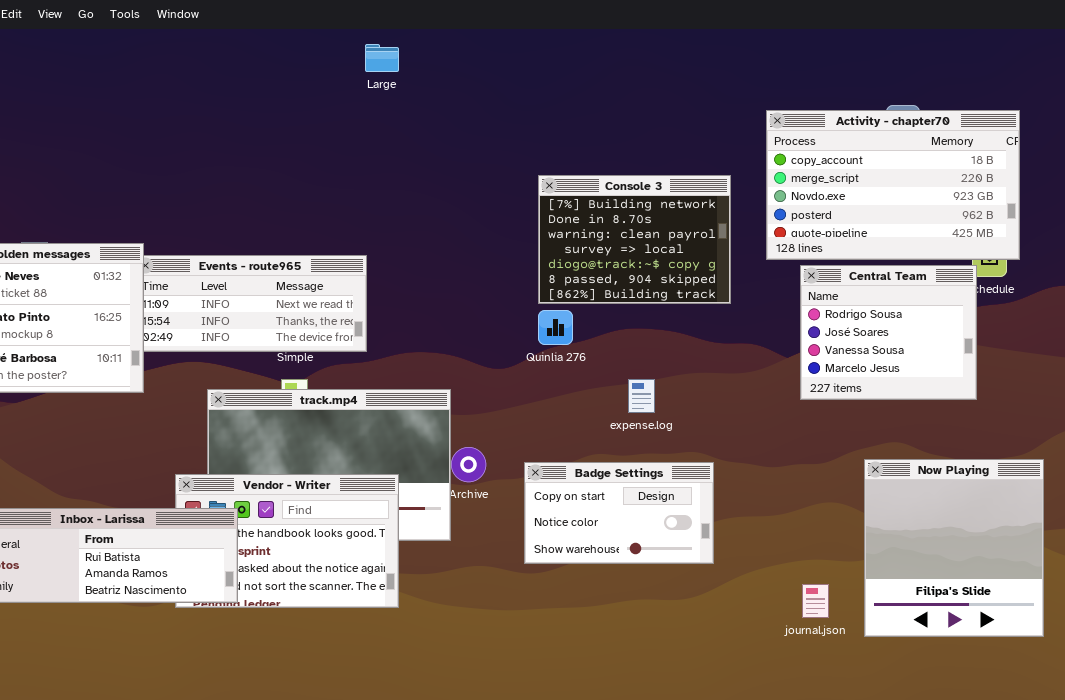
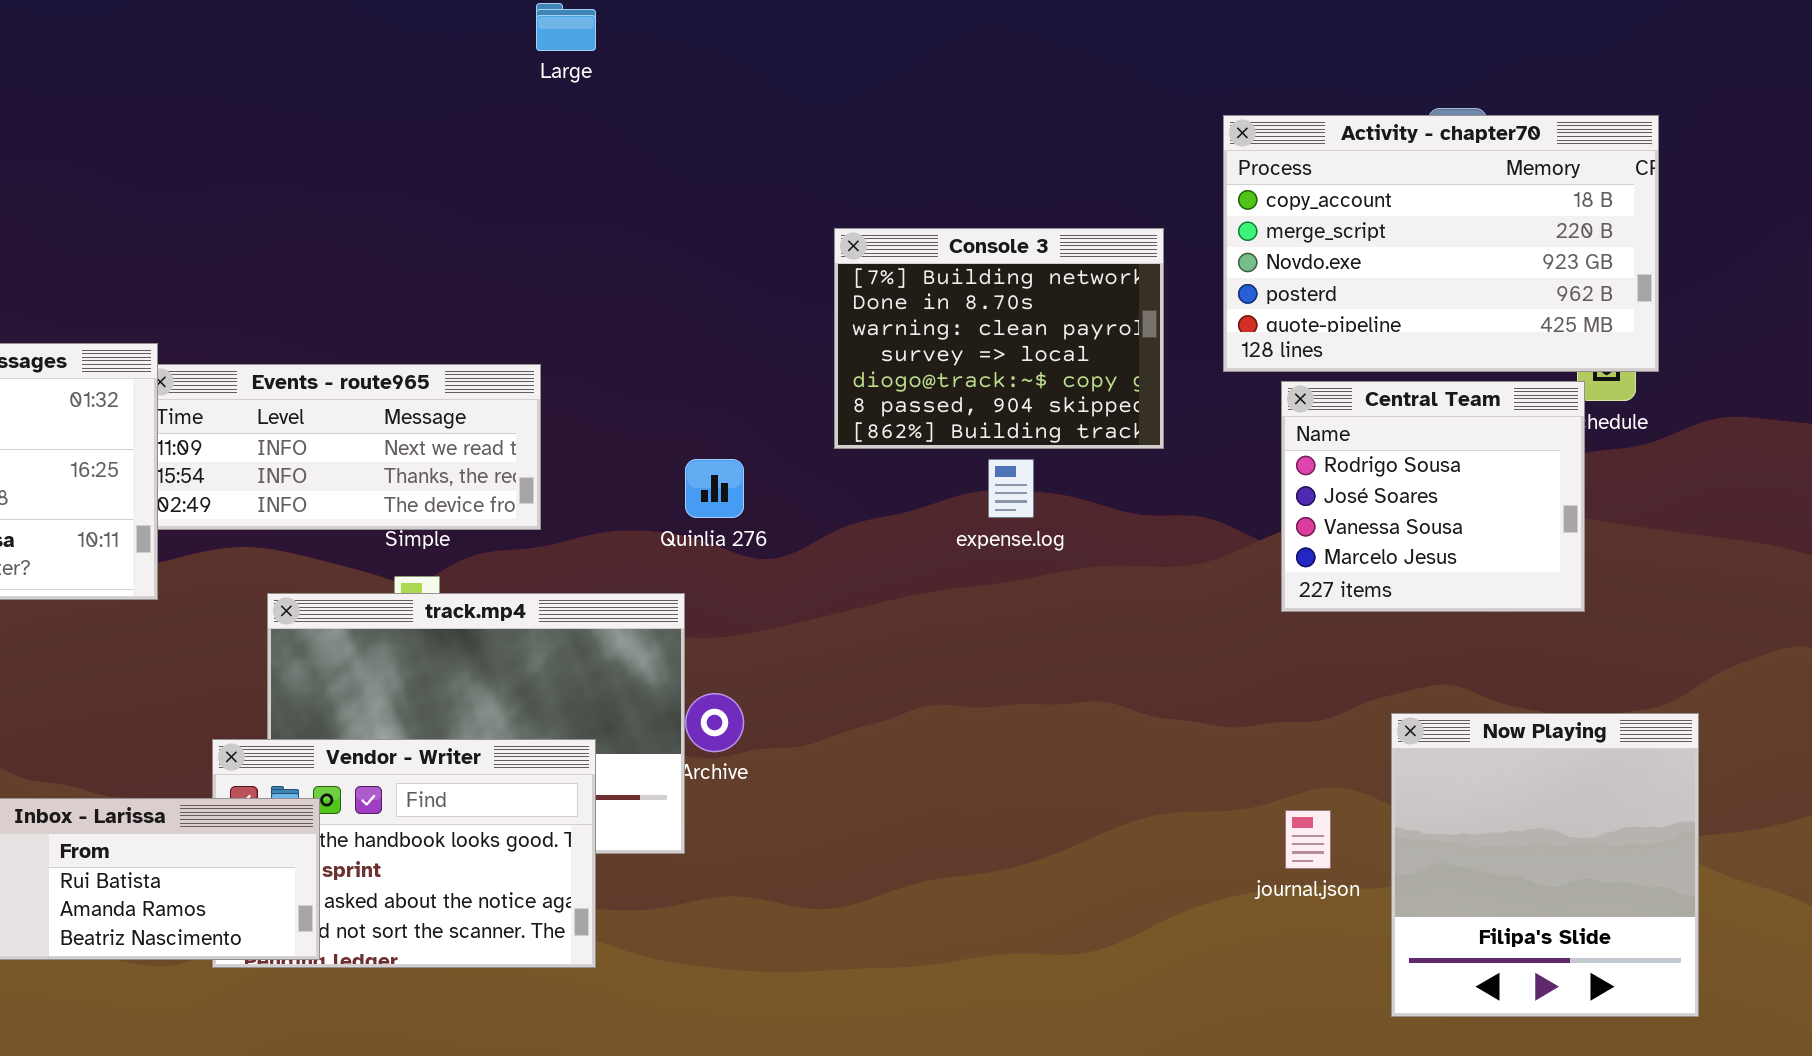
Quinlia 276: [538,310,573,345] -> [685,459,744,518], moved
expense.log: [628,379,655,413] -> [988,459,1034,518], moved
Badge Settings: [524,462,714,564] -> none, closed
journal.json: [802,584,829,618] -> [1285,810,1331,869], moved

